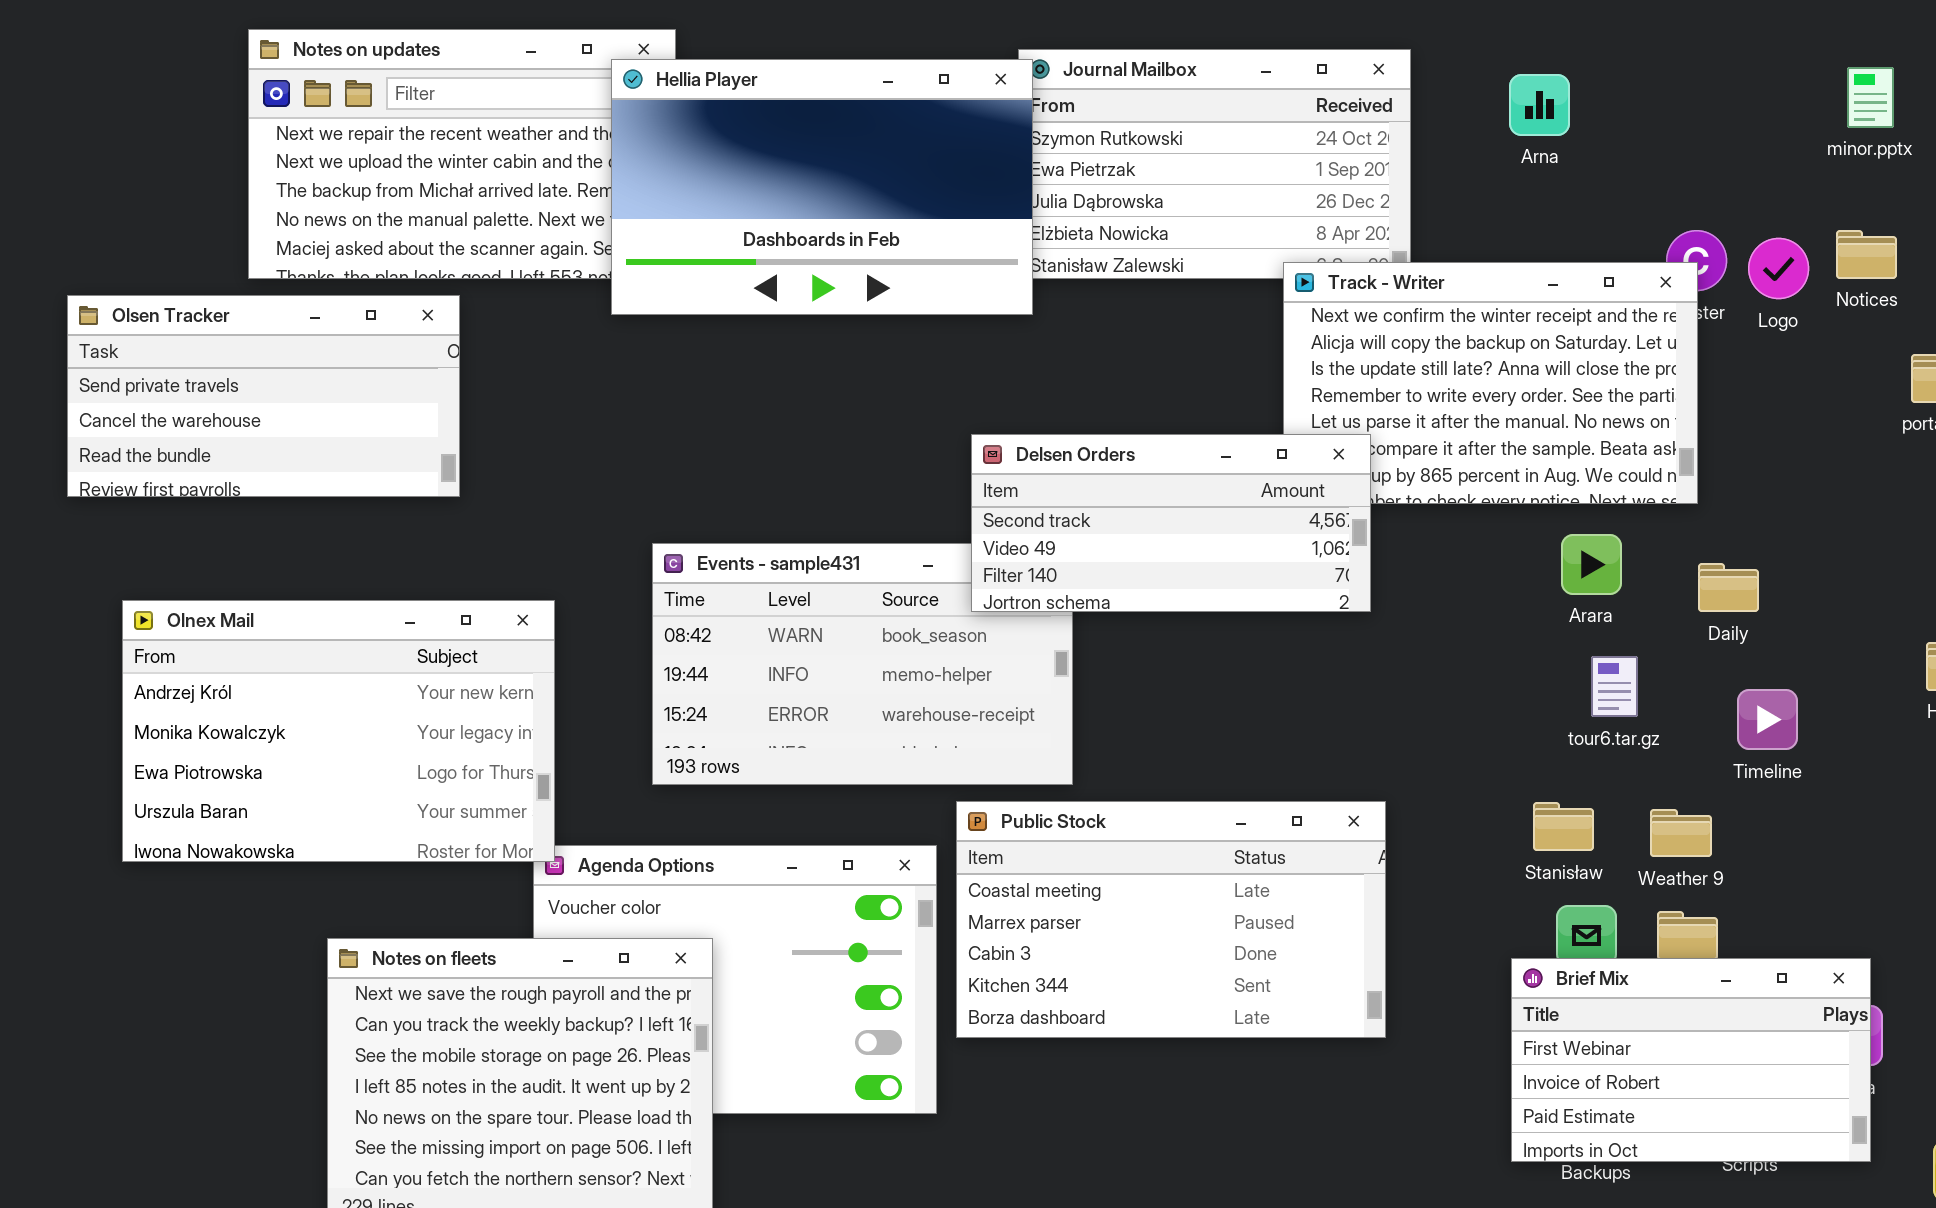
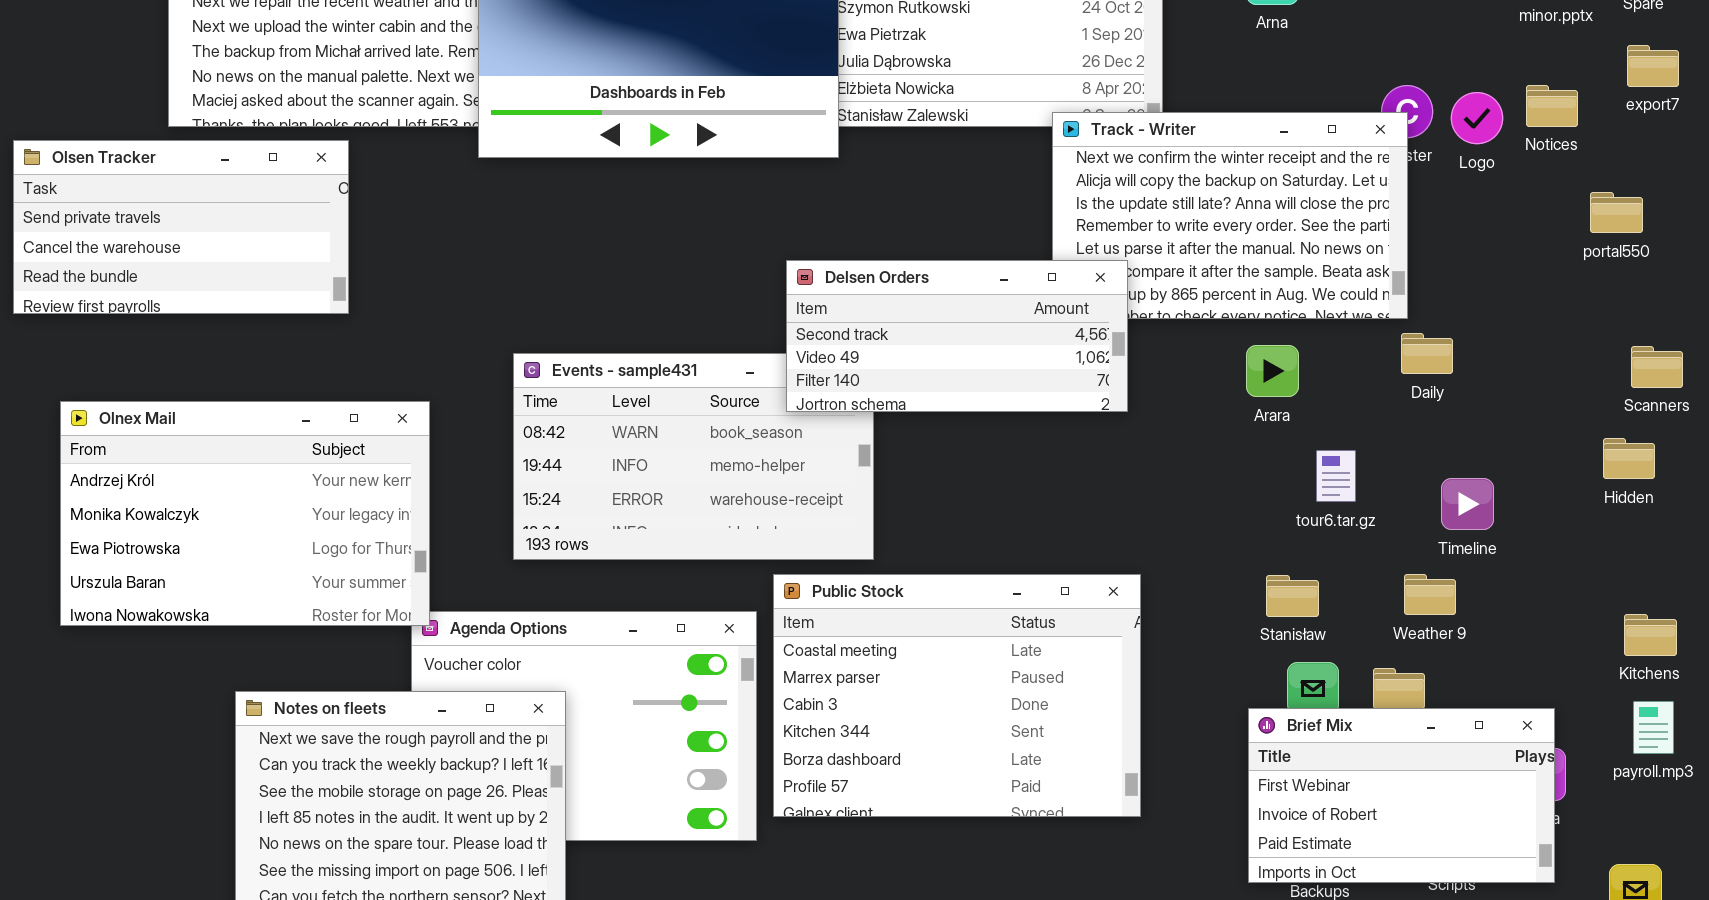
Arara: [1561,534,1622,595] -> [1246,345,1299,397], moved
Daily: [1698,563,1759,612] -> [1401,333,1453,374], moved
Public Stock: [956,801,1386,1038] -> [773,574,1141,817], resized
Weather 9: [1650,809,1712,857] -> [1404,574,1456,615], moved

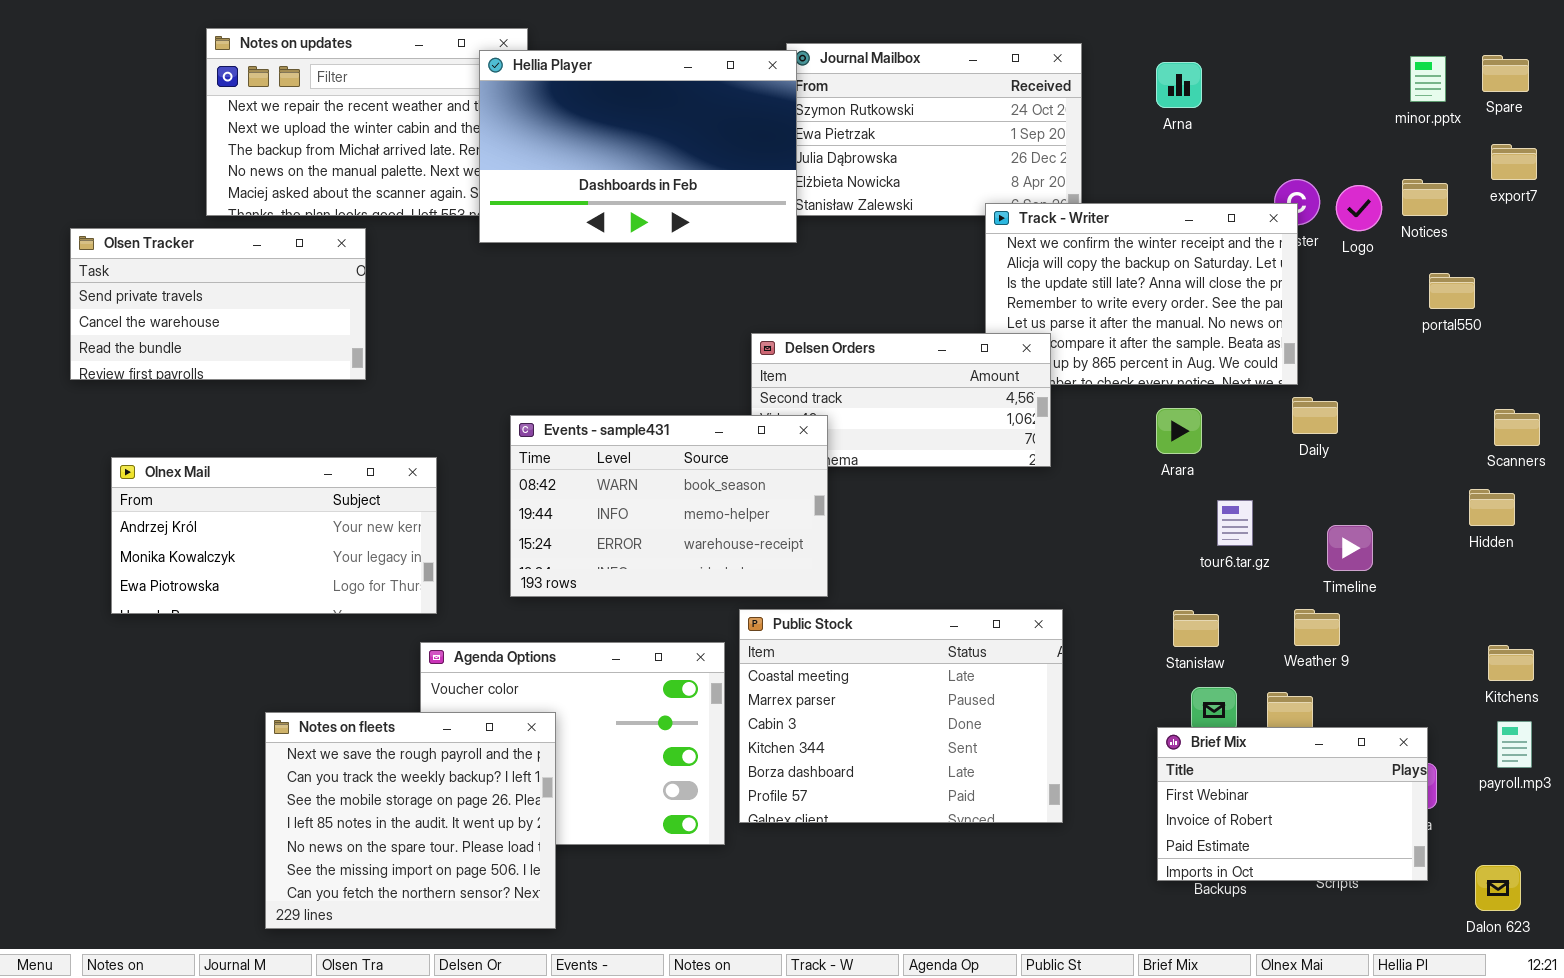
portal550: [1590,192,1643,233] -> [1429,273,1475,309], moved
Events - sample431: [513,353,874,560] -> [510,415,828,597], raised
Olnex Mail: [60,401,430,626] -> [111,457,437,614], resized

